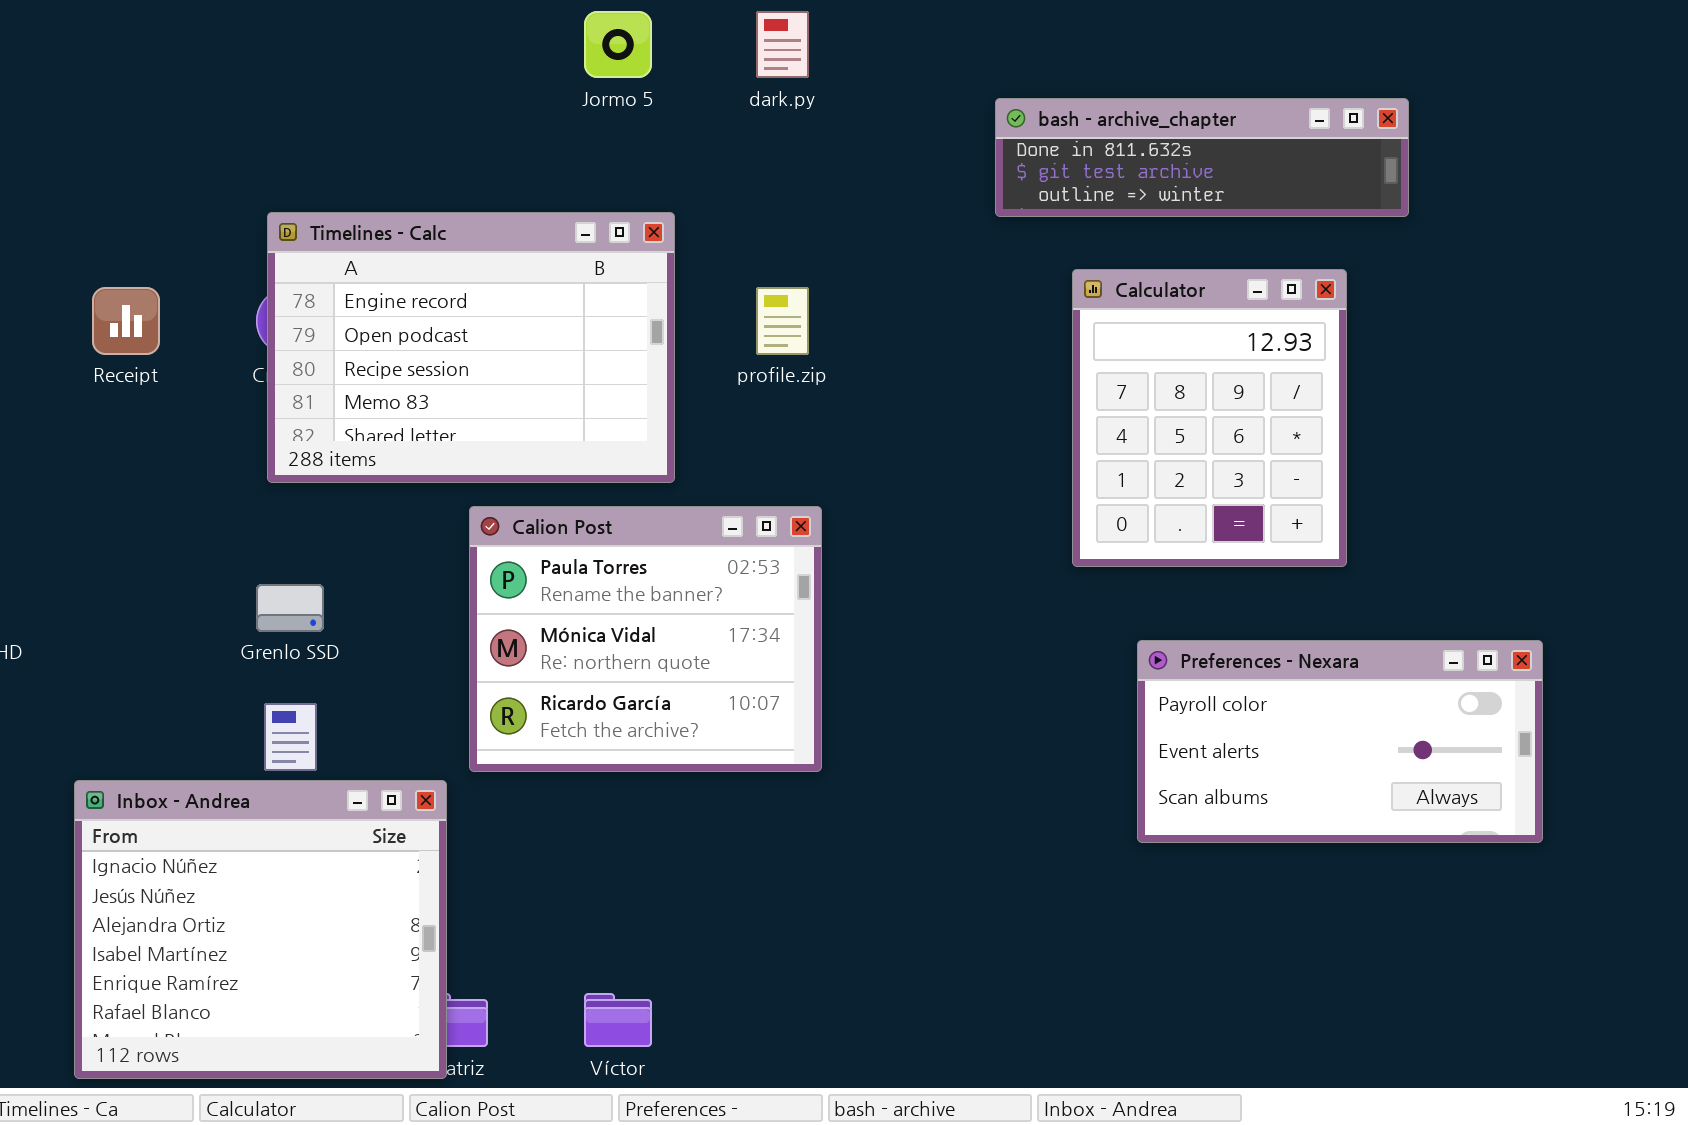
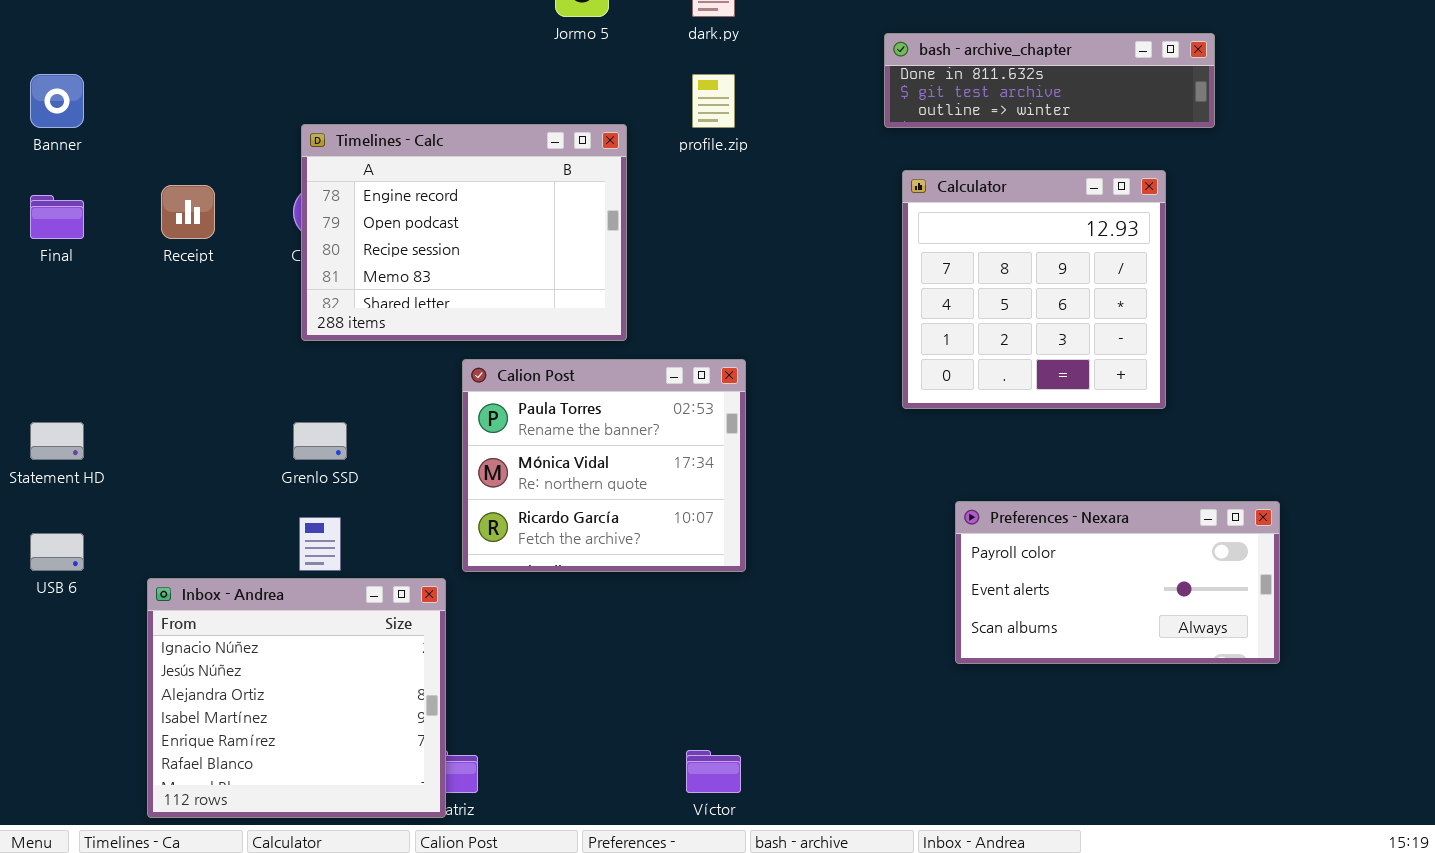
Calculator: [1072,269,1347,567] -> [902,170,1166,409], resized
profile.zip: [756,287,809,355] -> [692,74,735,128], moved
Preferences - Nexara: [1137,640,1543,843] -> [955,501,1280,664], moved
Víctor: [584,993,652,1047] -> [686,750,741,793], moved

